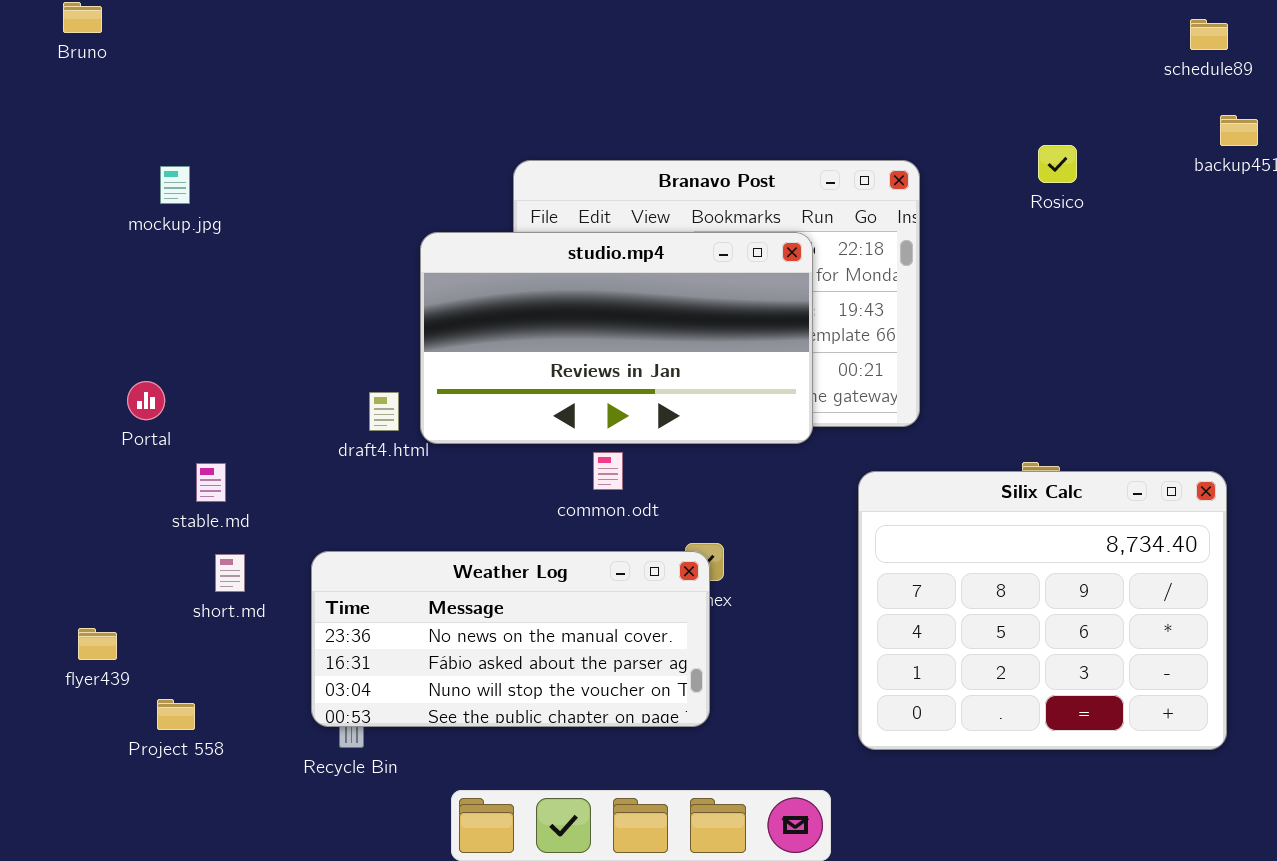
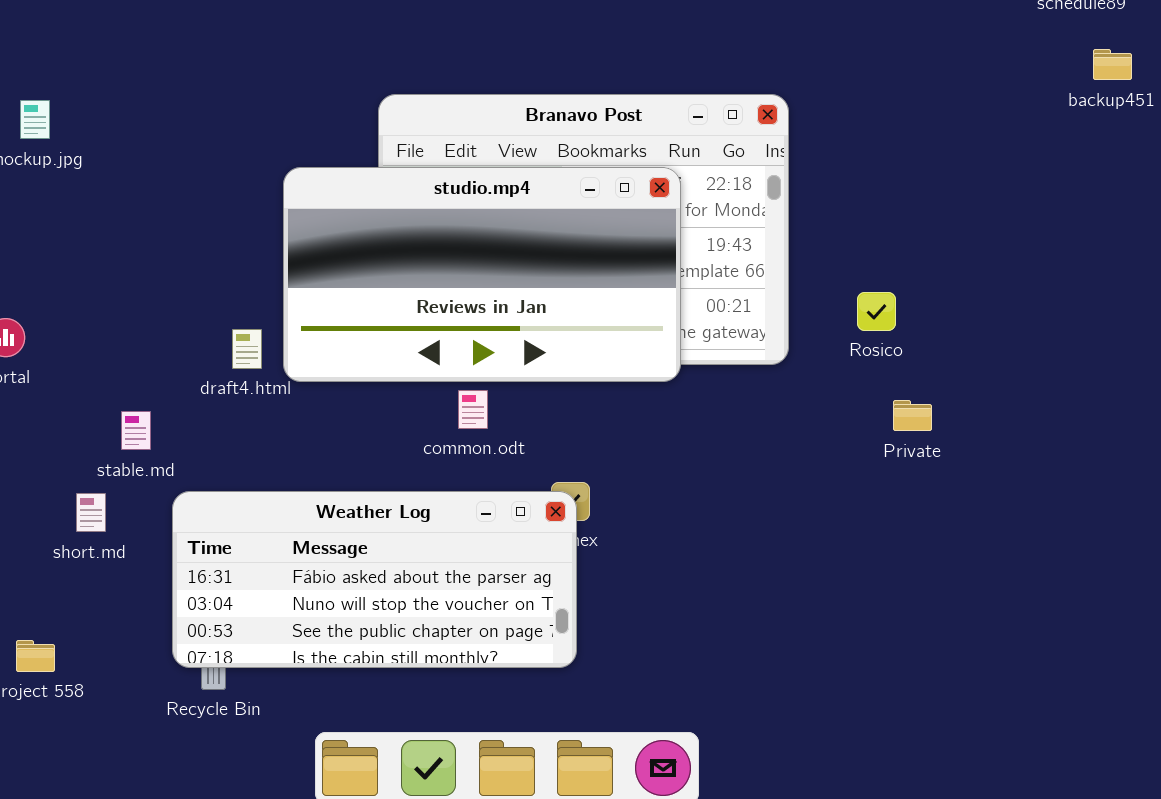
Rosico: [1038,145,1077,183] -> [857,292,896,331], moved
stable.md: [196,463,226,502] -> [121,411,151,450], moved
Silix Calc: [858,471,1227,750] -> none, closed
Weather Log: [311,551,710,727] -> [172,491,577,668], scrolled down 1 row

